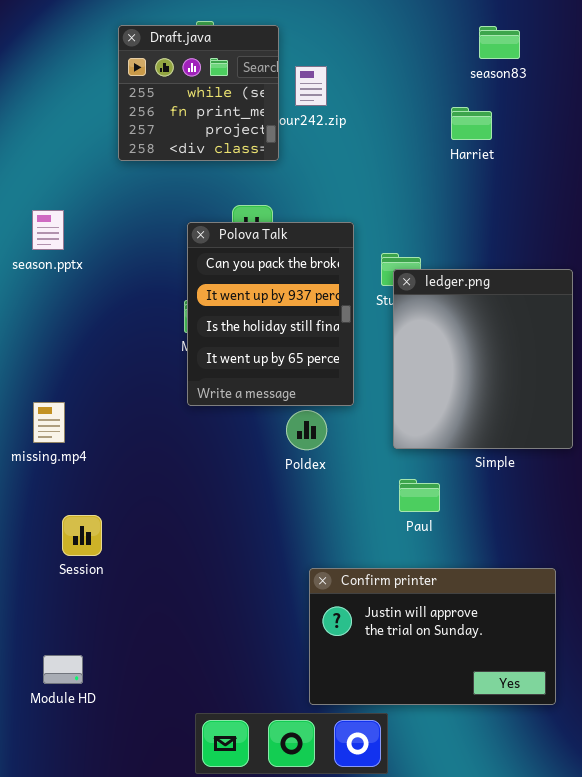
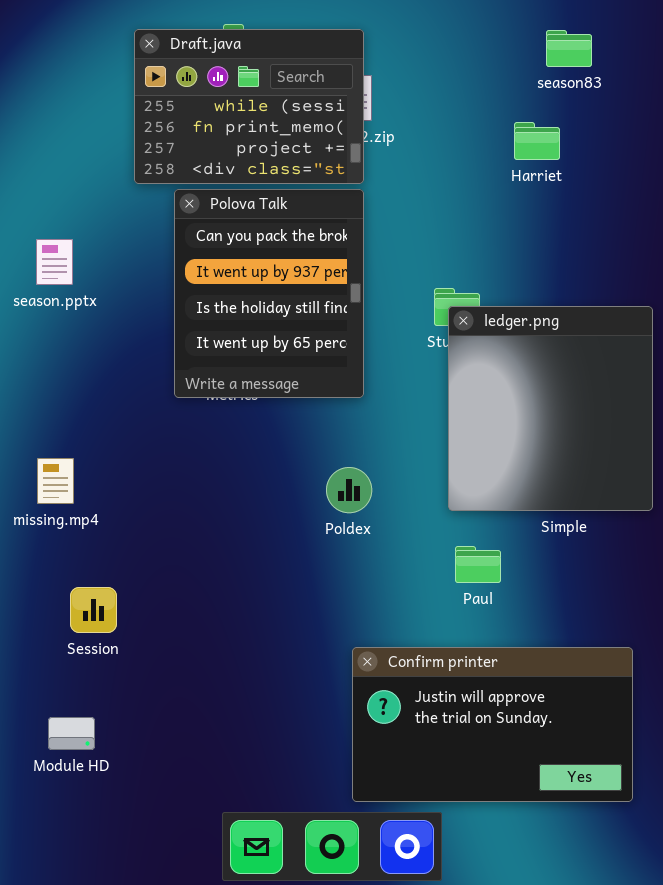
Draft.java: [118,25,279,161] -> [134,29,364,184], resized
Polova Talk: [187,222,354,406] -> [174,189,364,398], moved
Module HD: [43,655,83,684] -> [48,717,95,750], moved

